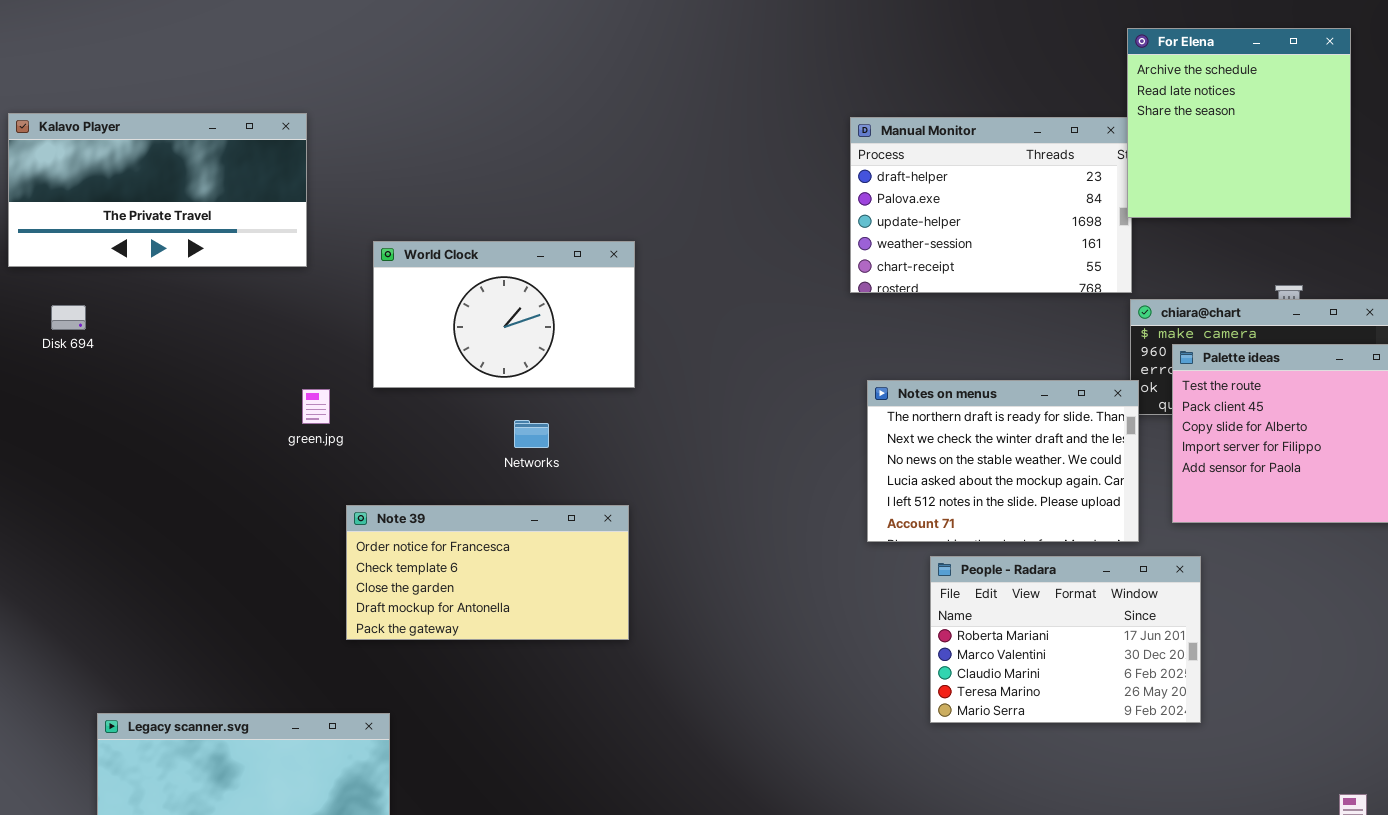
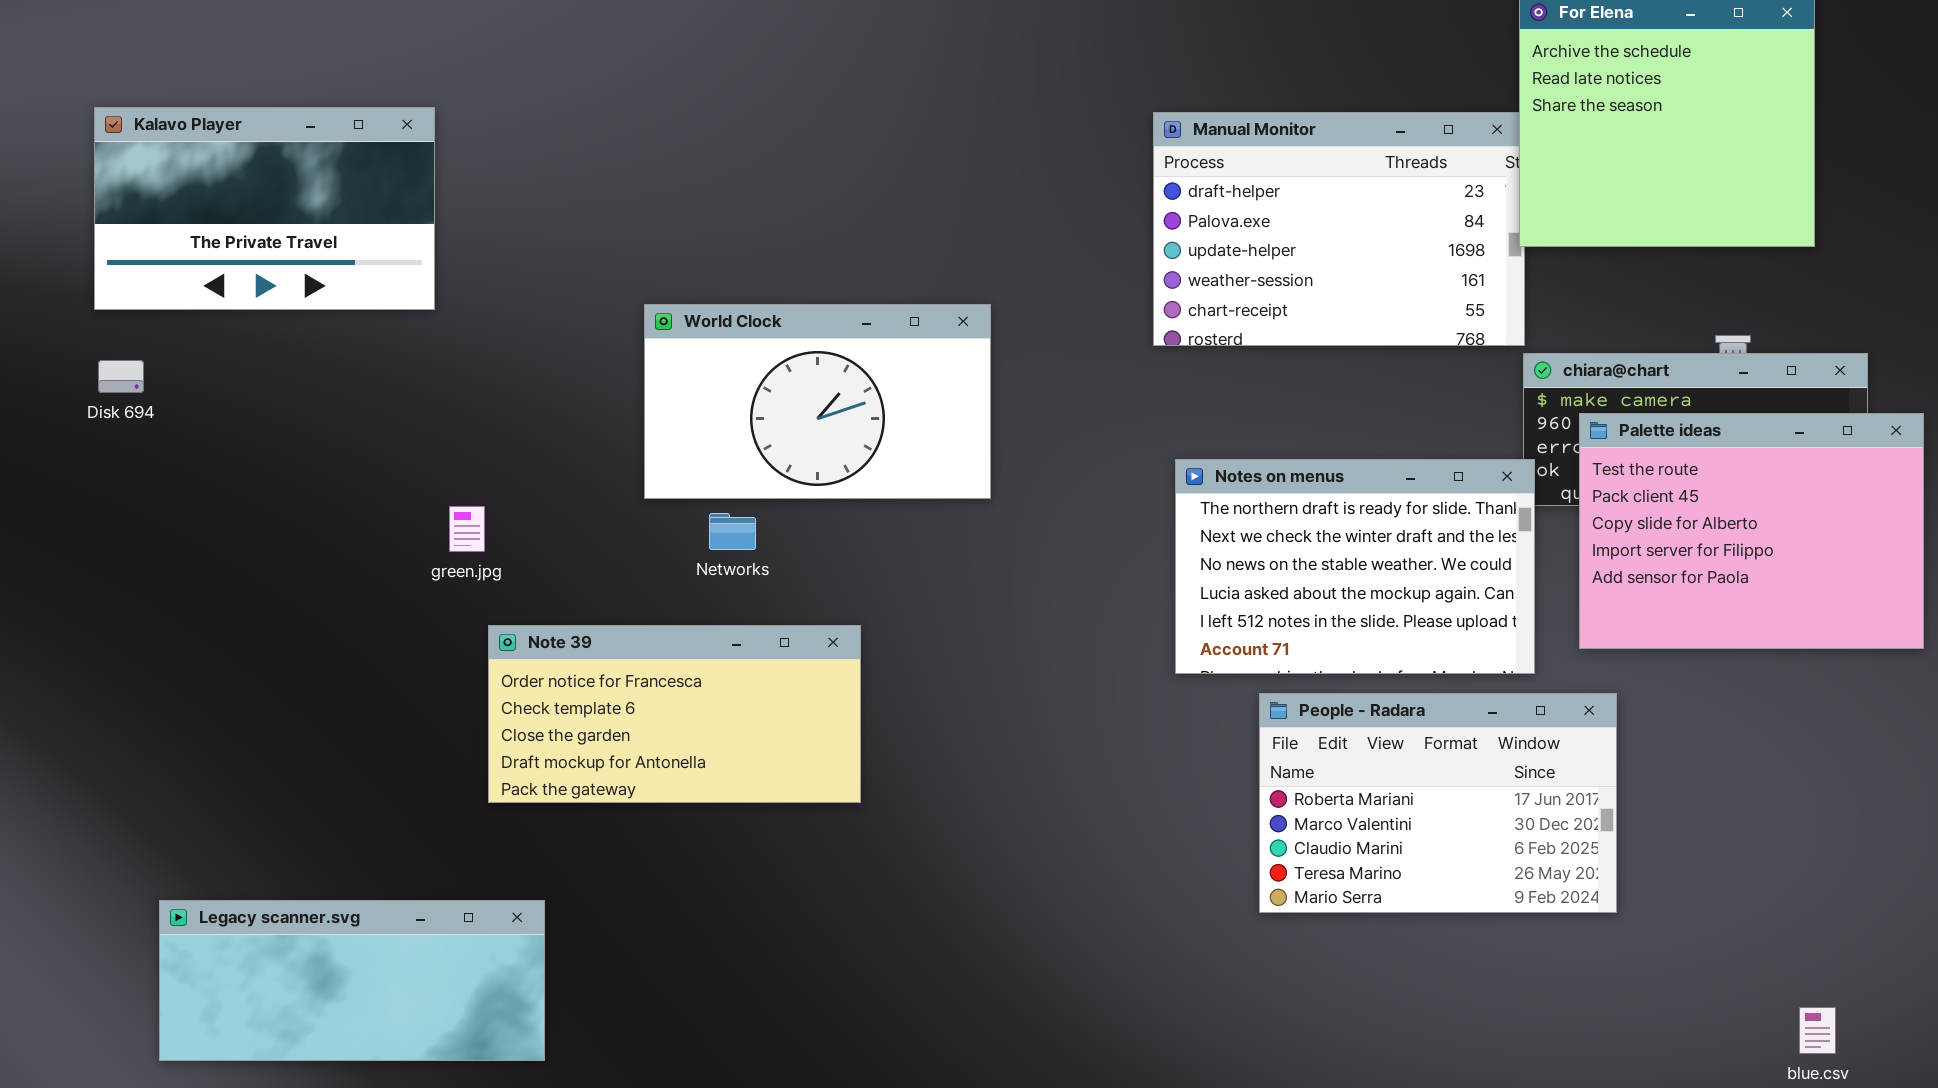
Kalavo Player: [8,113,307,267] -> [94,107,435,310], resized
World Clock: [373,241,635,388] -> [644,304,991,499], moved
green.jpg: [302,389,330,424] -> [449,506,485,552], moved

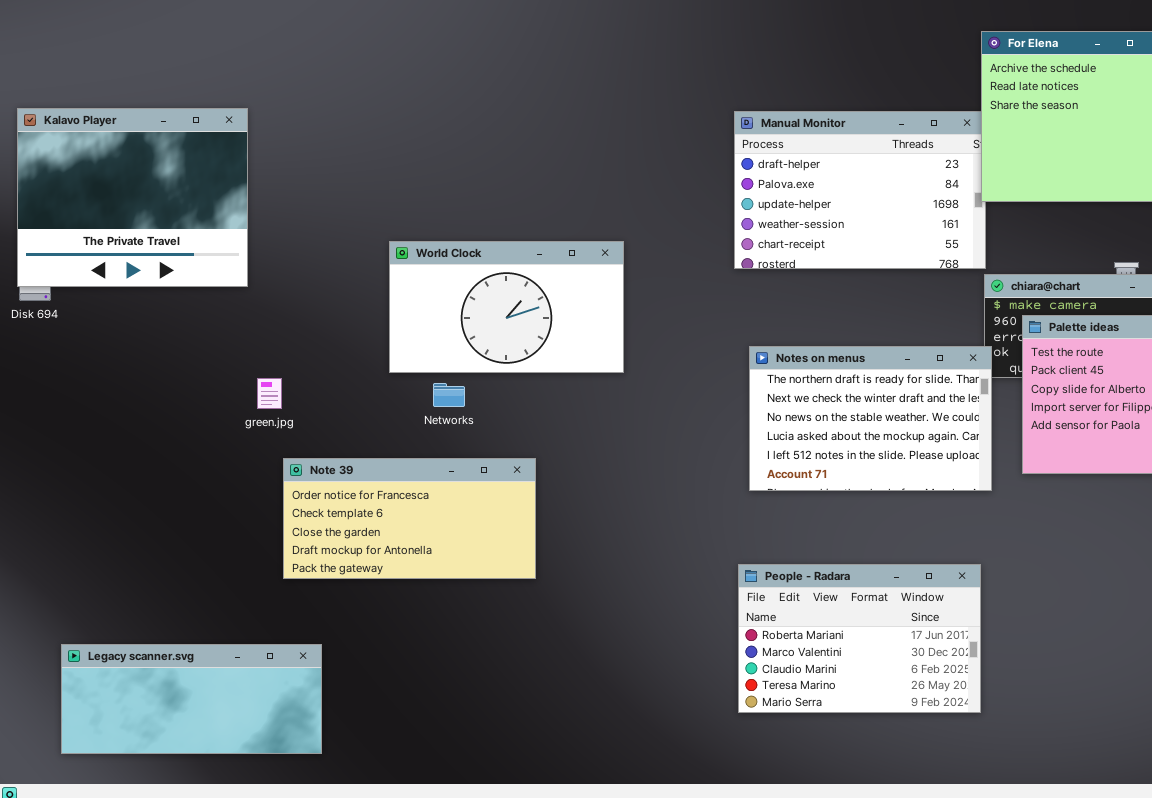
Kalavo Player: [94,107,435,310] -> [17,108,248,287], resized
People - Radara: [1259,693,1617,913] -> [738,564,981,713], moved

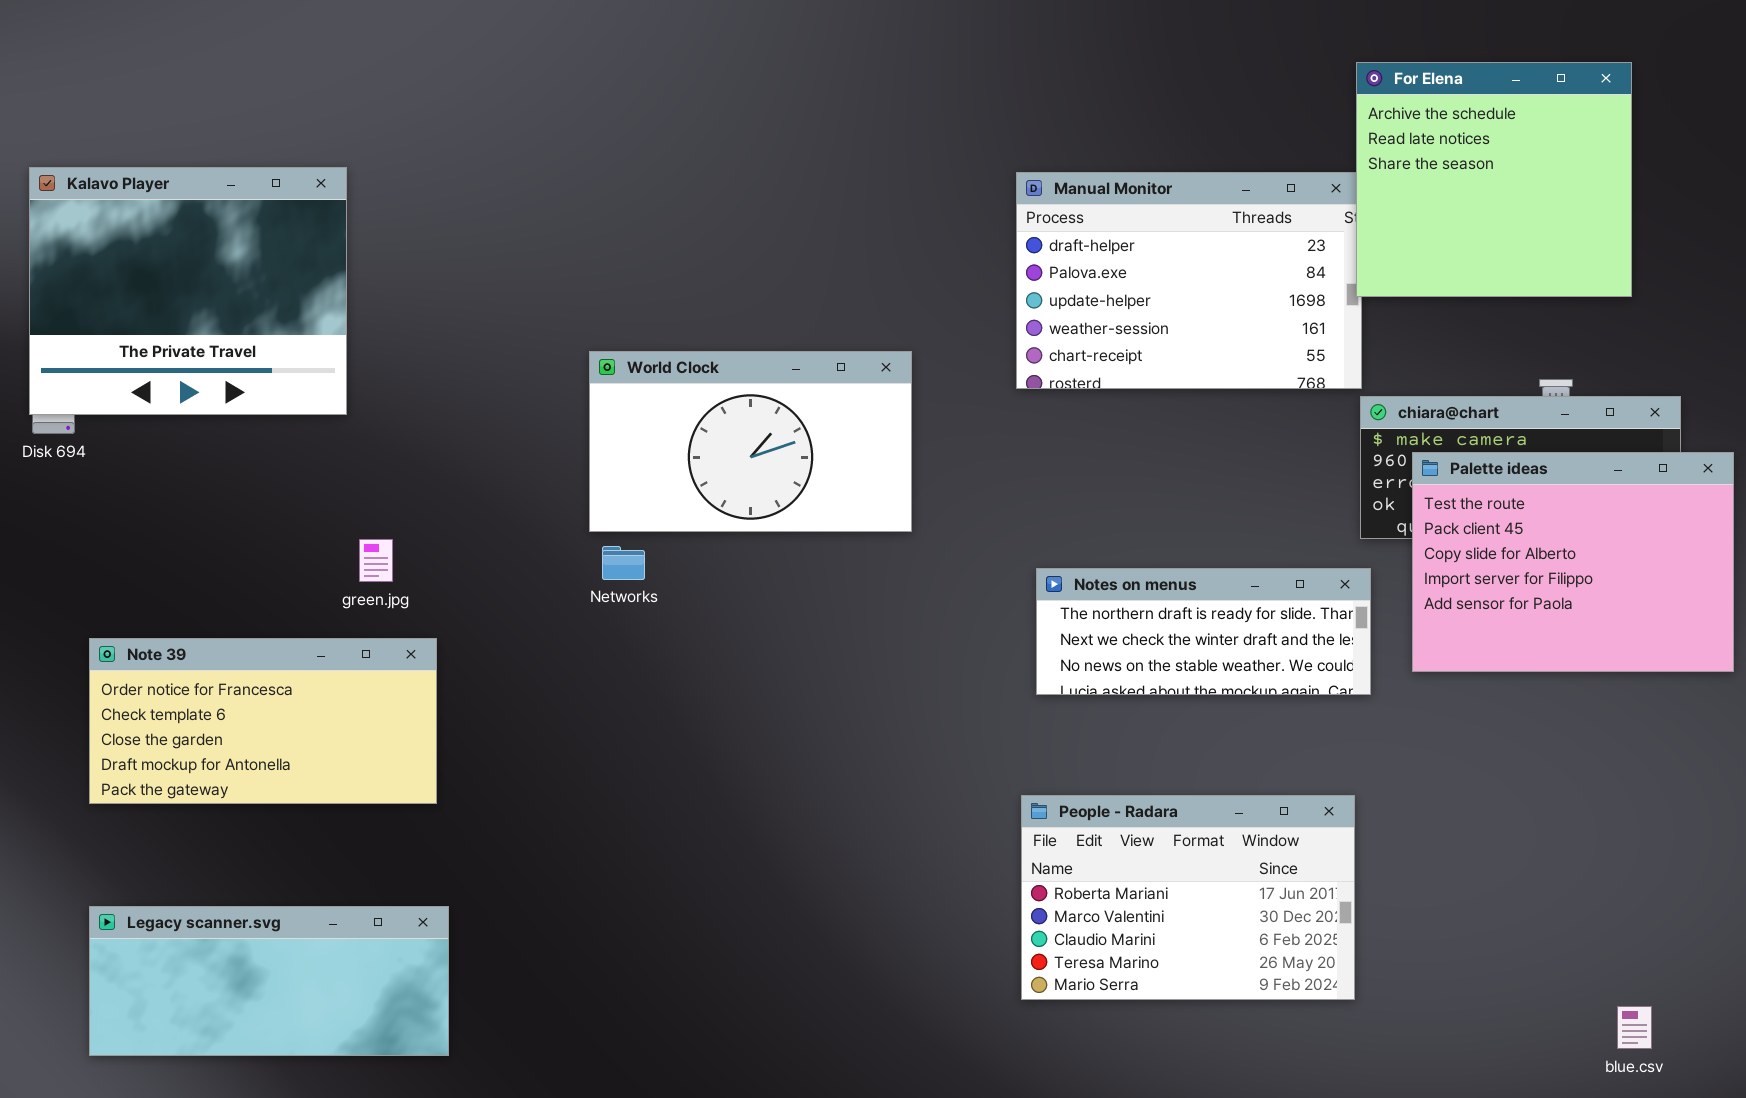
World Clock: [389,241,624,373] -> [589,351,912,532], moved
Notes on menus: [749,346,992,491] -> [1036,568,1371,695], resized
Note 39: [283,458,536,579] -> [89,638,437,804], moved

